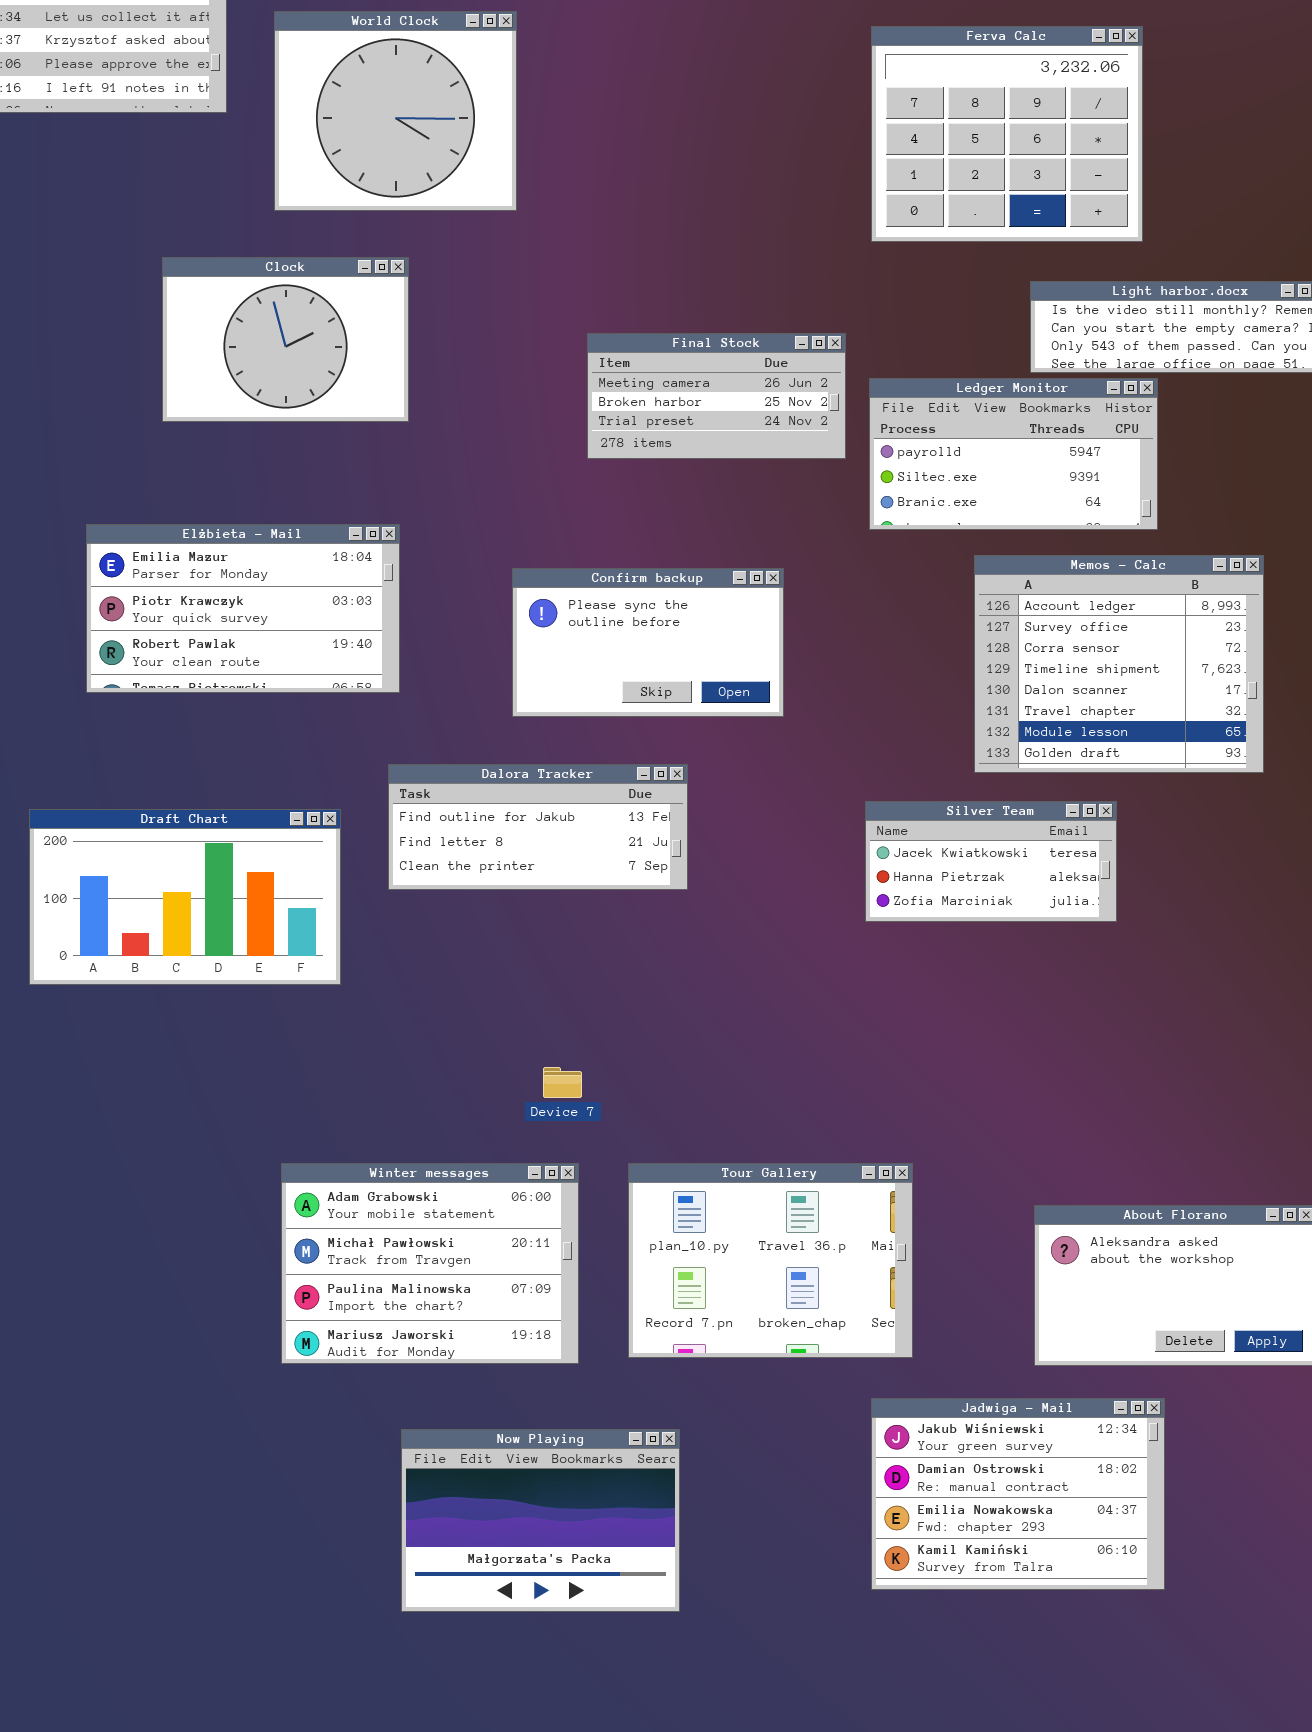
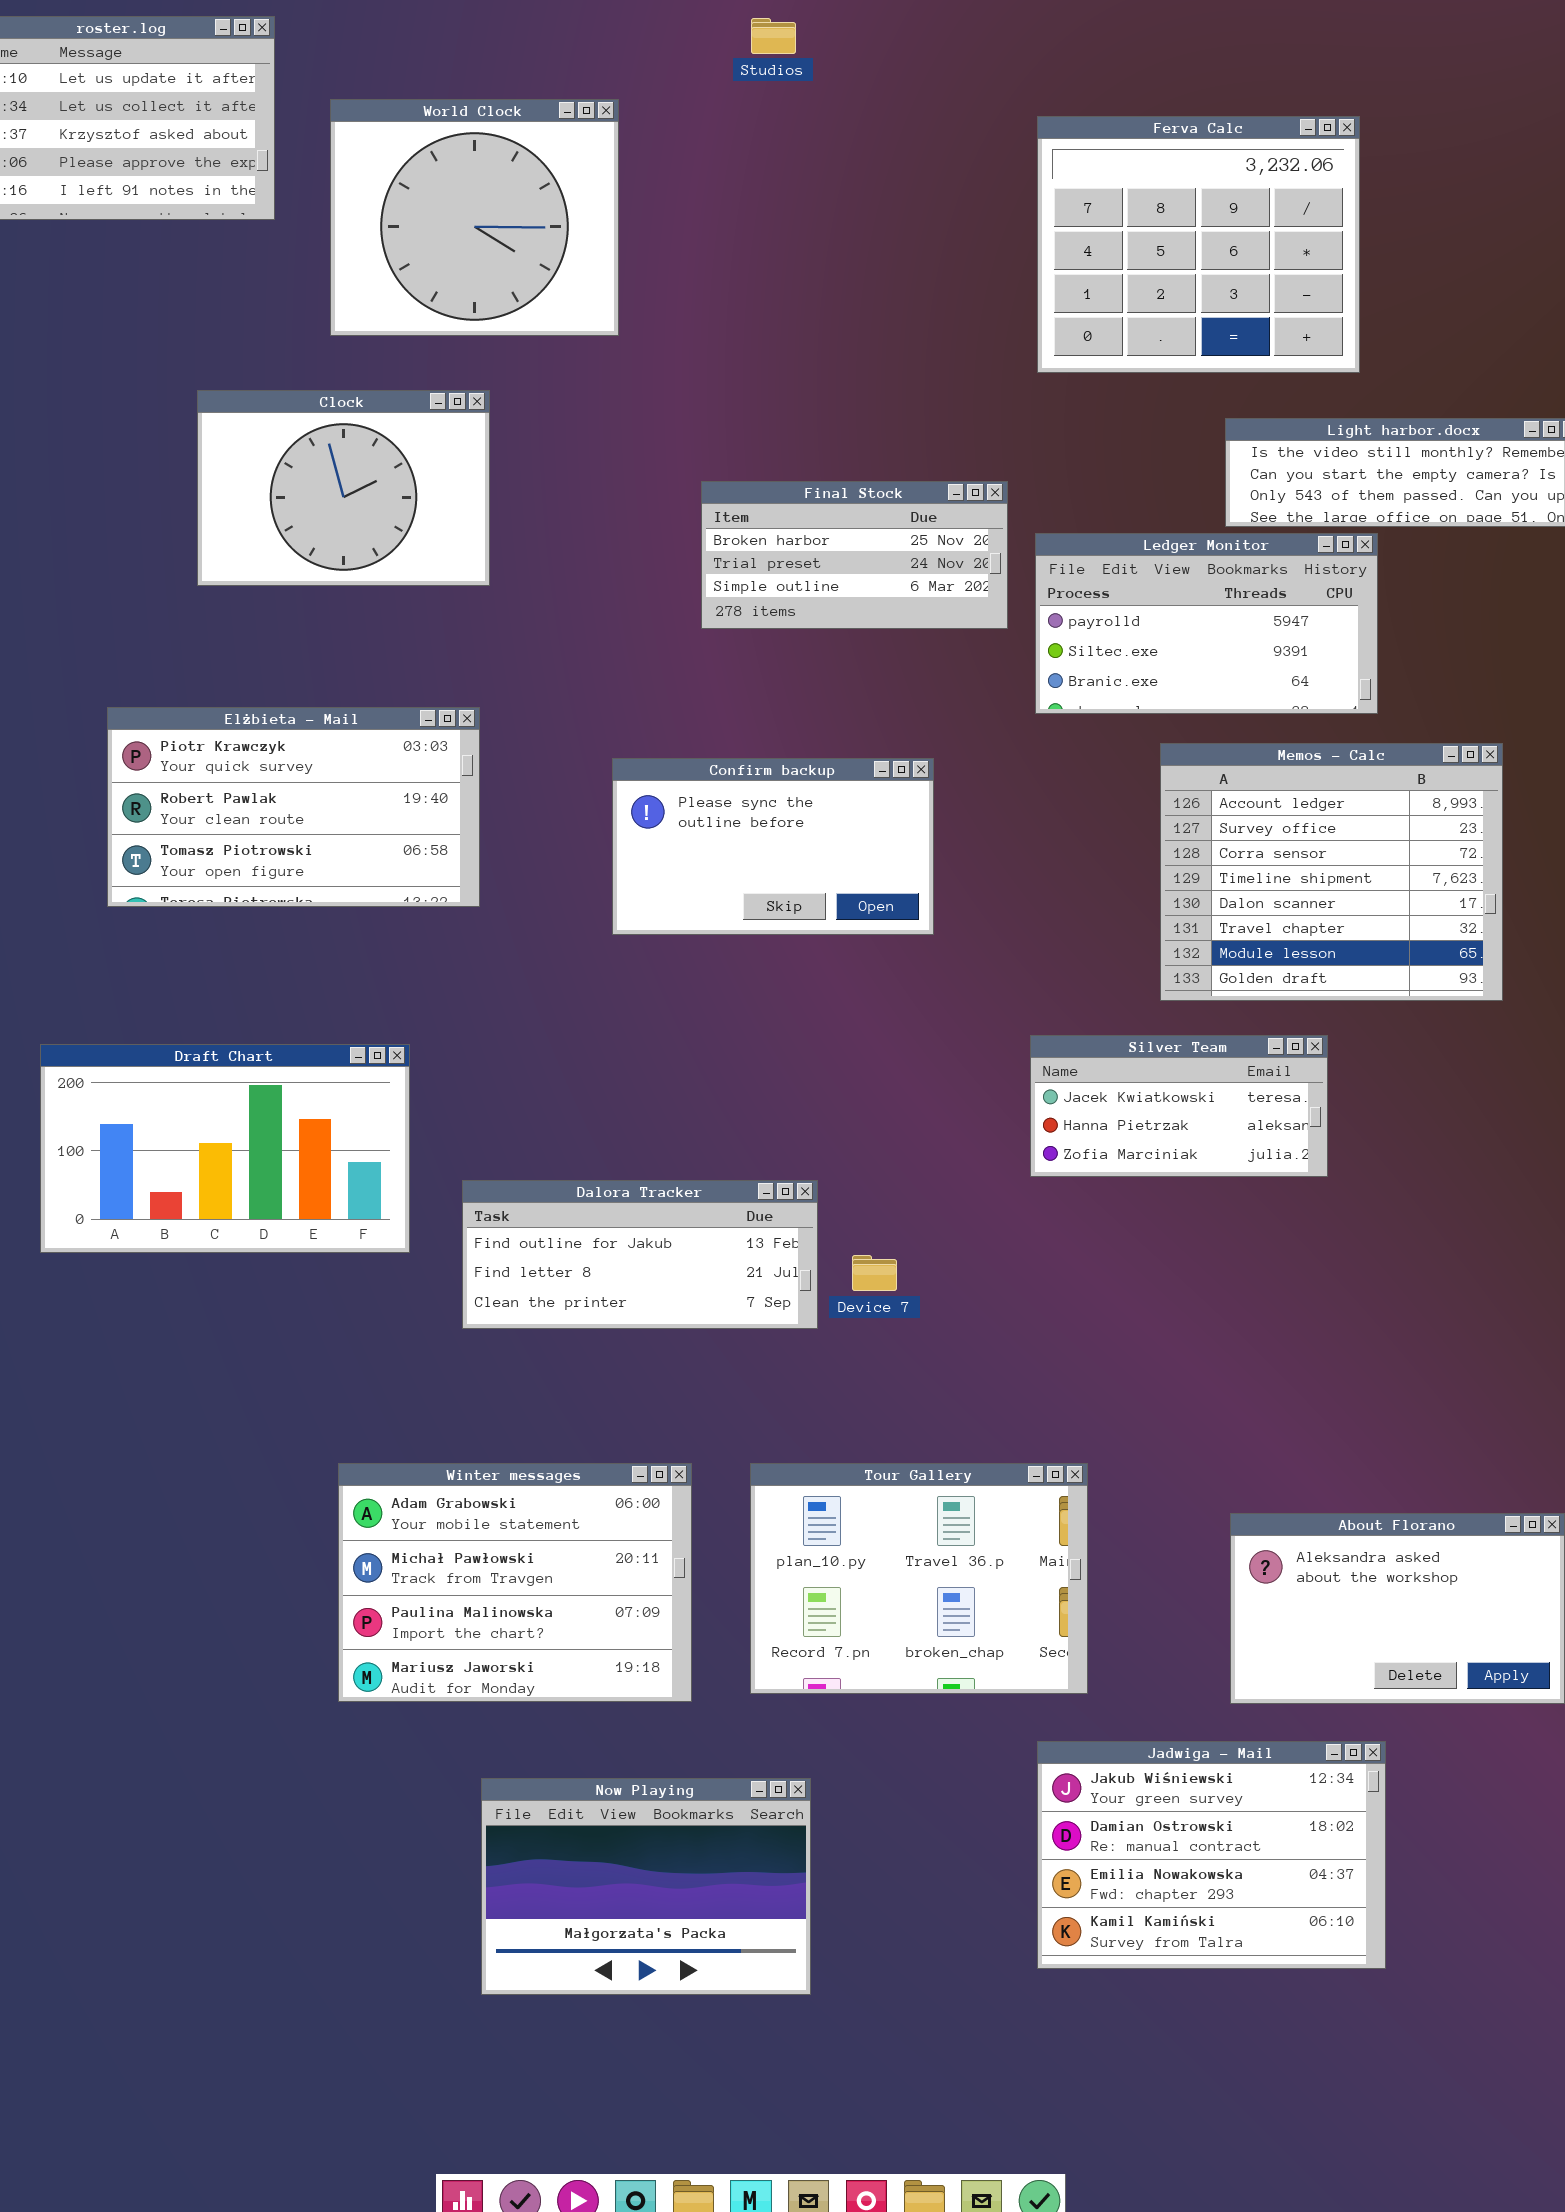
Final Stock: [587,333,846,459] -> [701,481,1008,629], scrolled down 1 row
Elżbieta - Mail: [86,524,400,693] -> [107,707,480,907], scrolled down 1 row
Dalora Tracker: [388,764,688,890] -> [462,1180,818,1329], moved
Device 7: [543,1067,582,1098] -> [852,1255,897,1291], moved

